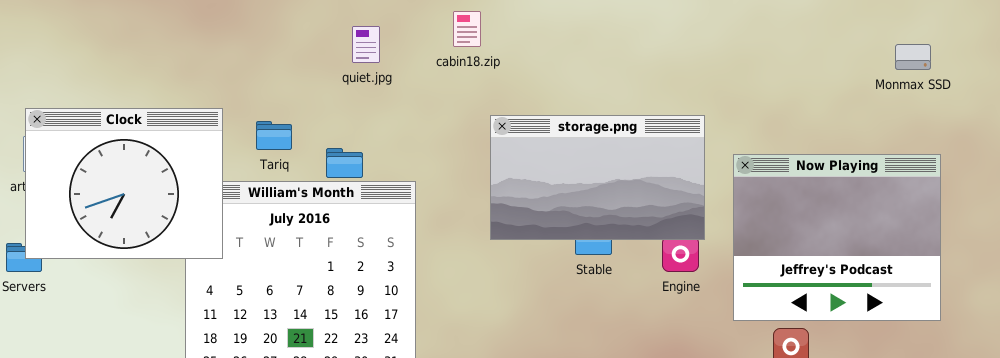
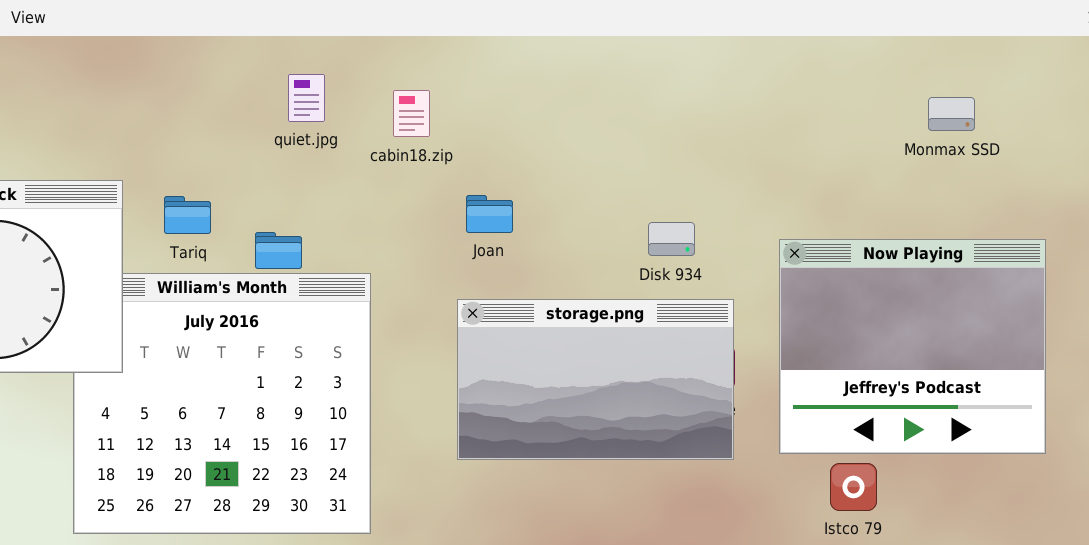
cabin18.zip: [453,11,481,47] -> [393,90,430,137], moved
Monmax SSD: [895,44,931,70] -> [928,97,975,131], moved
storage.png: [490,115,705,240] -> [457,299,734,460], moved

